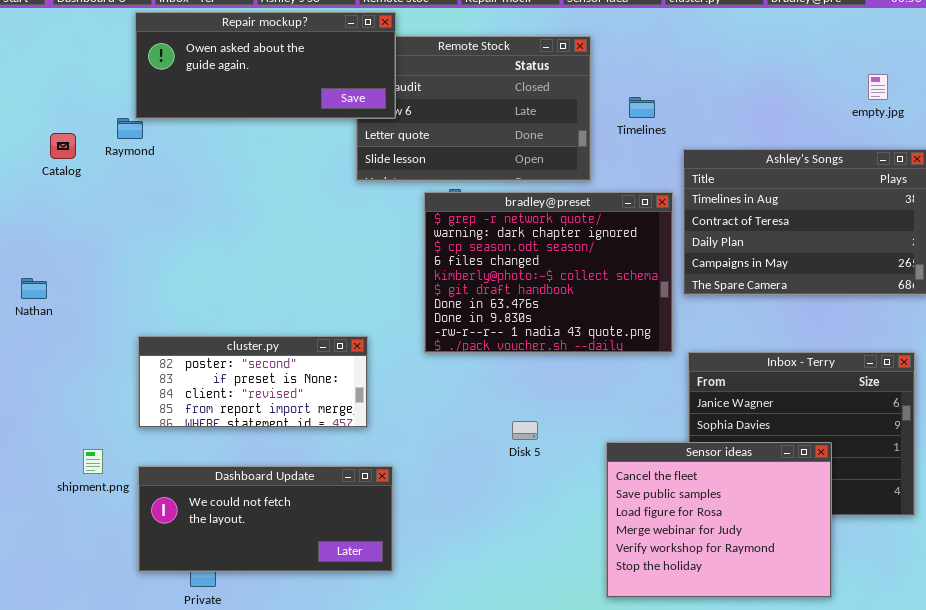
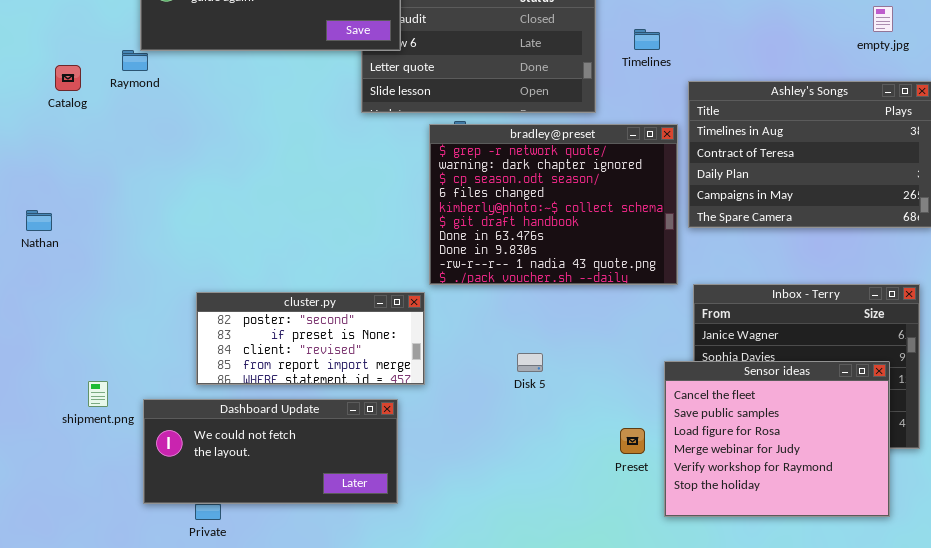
cluster.py: [138,336,368,428] -> [196,292,425,385], moved
Sensor ideas: [606,442,832,598] -> [664,361,890,517], moved

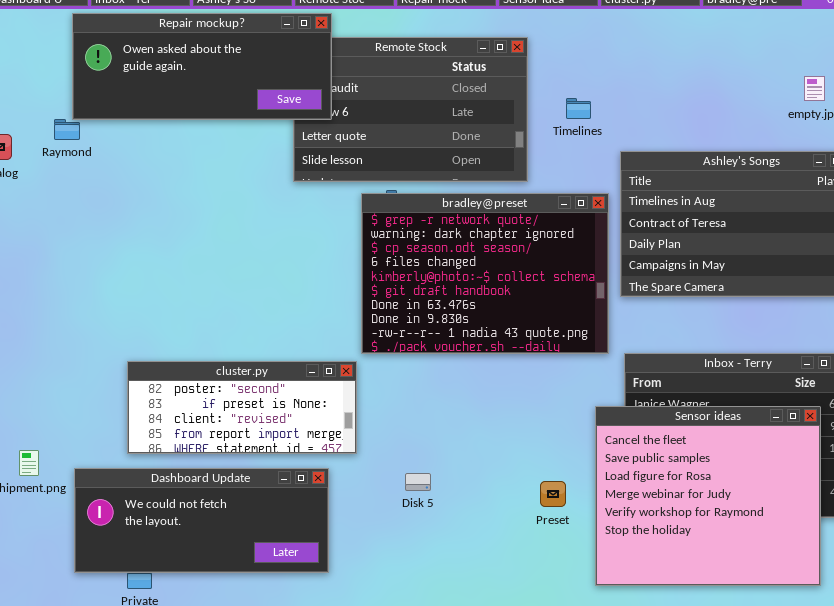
Disk 5: [517,353,543,372] -> [405,473,431,491], moved
Sensor ideas: [664,361,890,517] -> [595,406,821,586], resized
Preset: [620,428,645,454] -> [540,481,566,507], moved

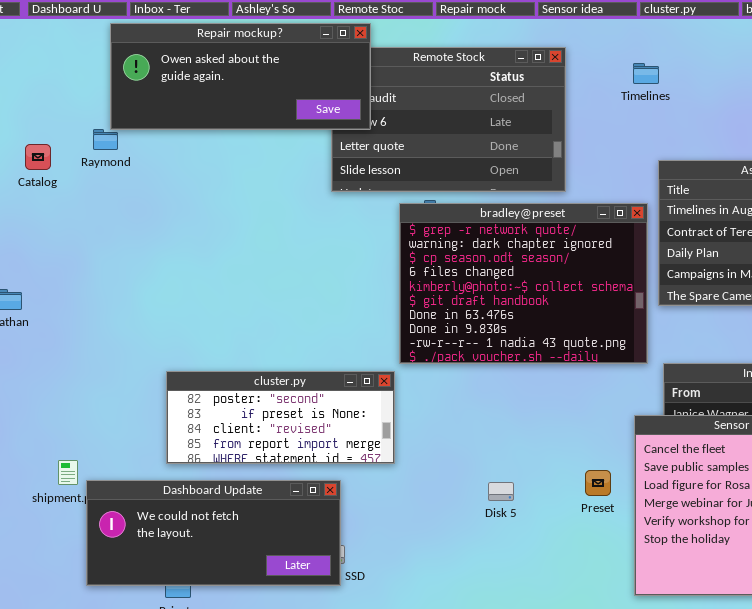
Timelines: [566,98,591,119] -> [633,63,659,84], moved
Dashboard Update: [74,468,329,573] -> [86,480,341,586], moved
Disk 5: [405,473,431,491] -> [488,482,514,501], moved
Preset: [540,481,566,507] -> [585,470,611,496], moved

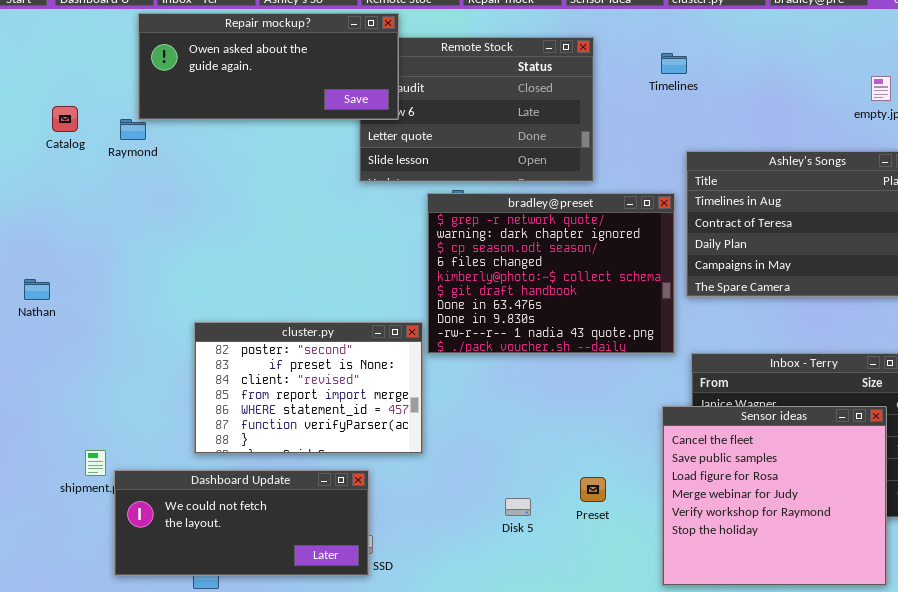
Catalog: [25,144,51,170] -> [52,106,78,132], moved
cluster.py: [166,371,395,464] -> [194,322,423,454], resized
Preset: [585,470,611,496] -> [580,477,606,502], moved
Disk 5: [488,482,514,501] -> [505,498,531,516], moved

